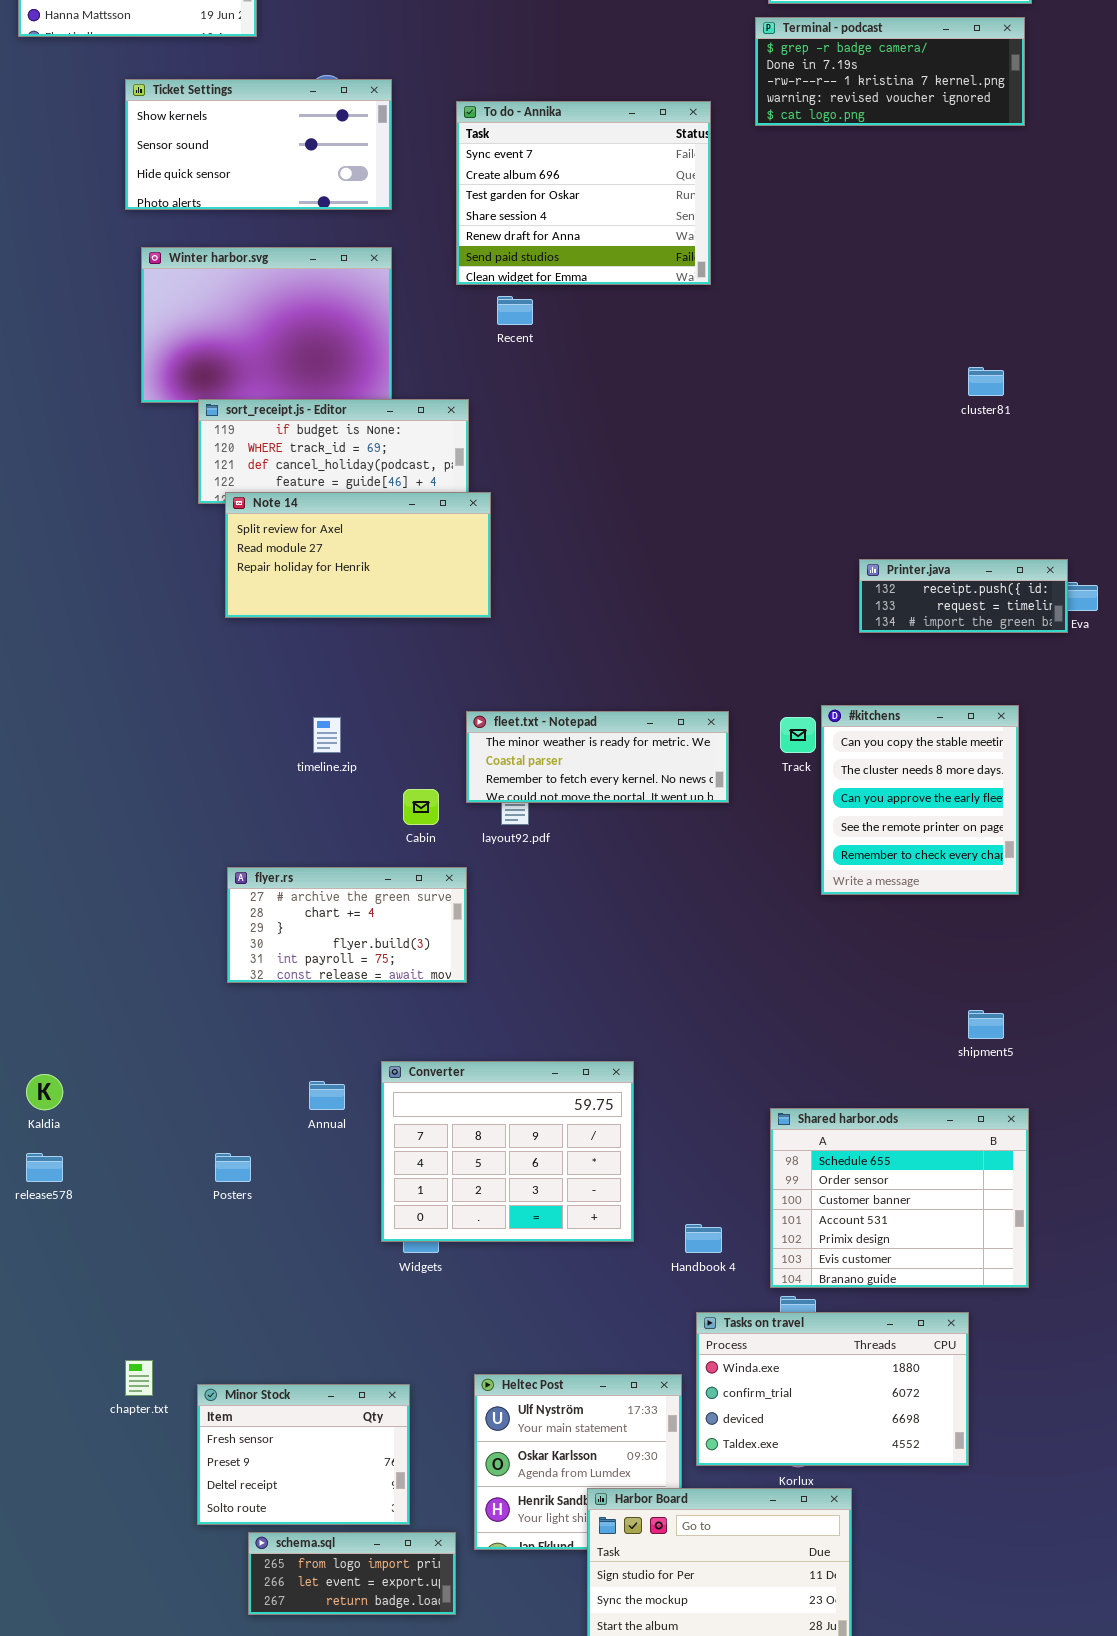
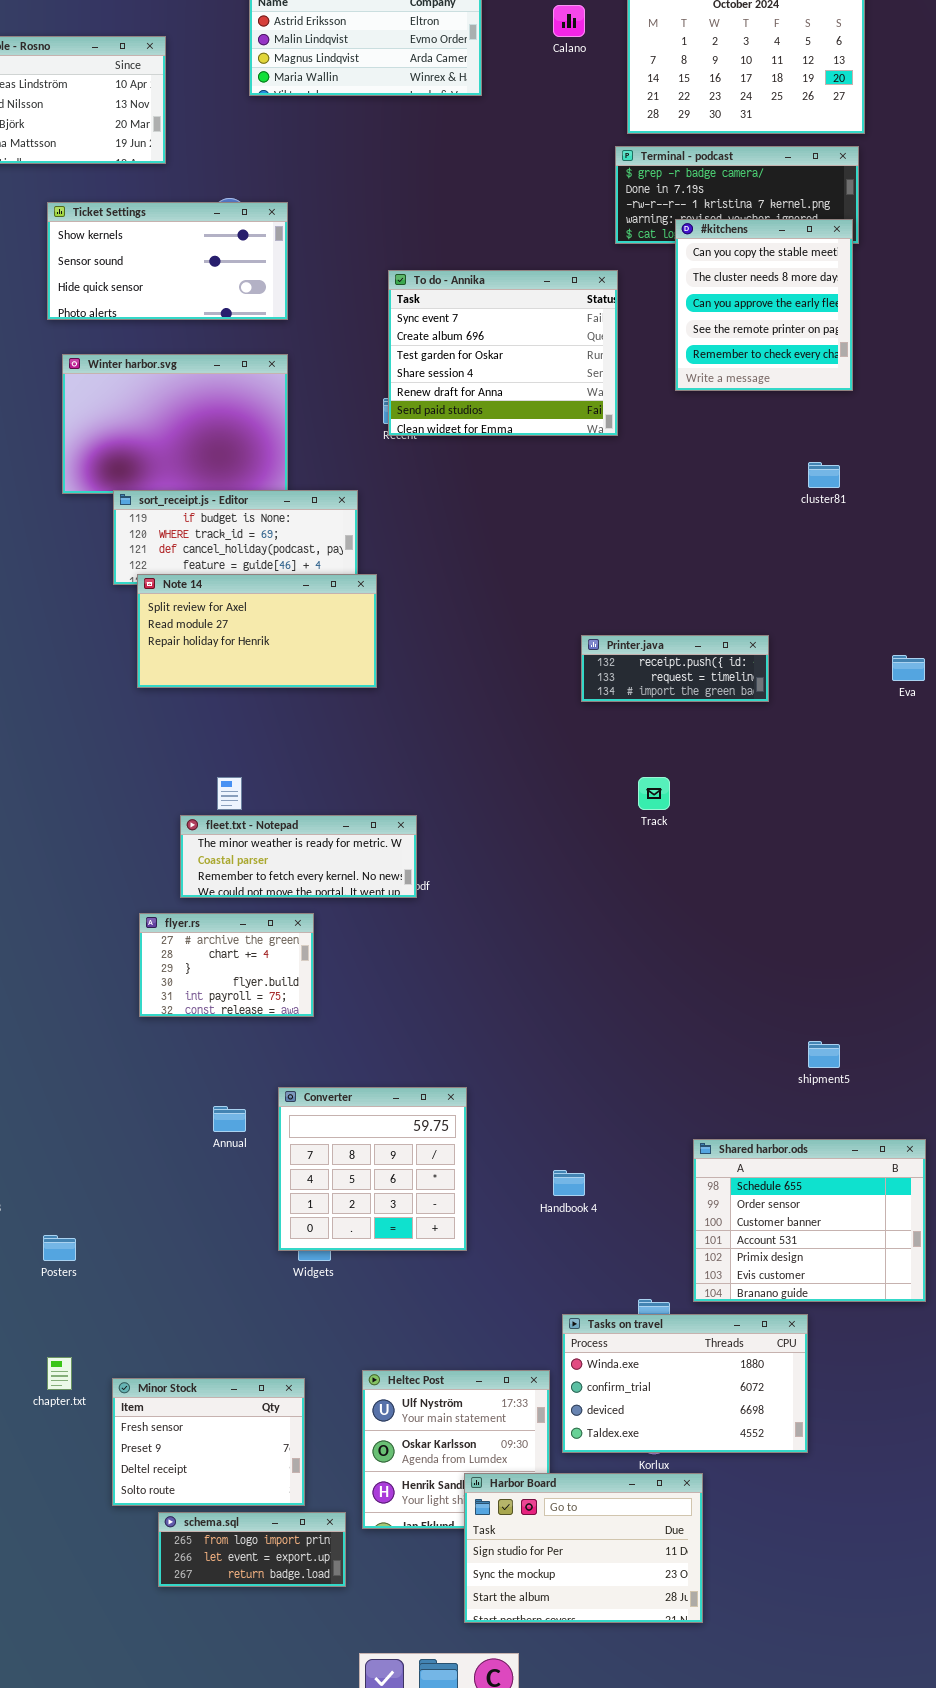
To do - Annika: [456,101,711,285] -> [388,270,618,436], moved
Printer.java: [859,559,1068,633] -> [581,635,769,702], moved
#kitchens: [821,705,1019,895] -> [675,219,853,391], moved
fleet.txt - Notepad: [466,711,729,803] -> [180,815,417,898], moved
flyer.rs: [227,867,467,983] -> [139,913,314,1017], resized
Converter: [381,1061,634,1242] -> [278,1087,467,1251], resized
Shared harbor.ods: [770,1108,1029,1288] -> [693,1139,926,1302], moved
Posters: [215,1153,251,1182] -> [43,1235,76,1261], moved
Handbook 4: [685,1224,722,1253] -> [553,1170,585,1196], moved

